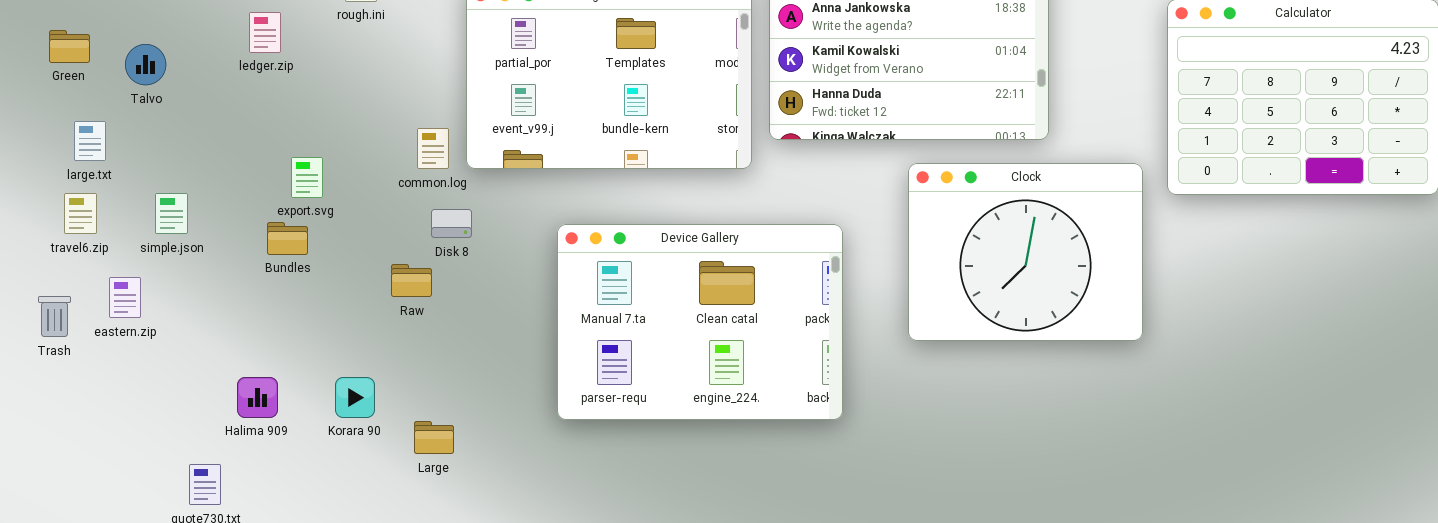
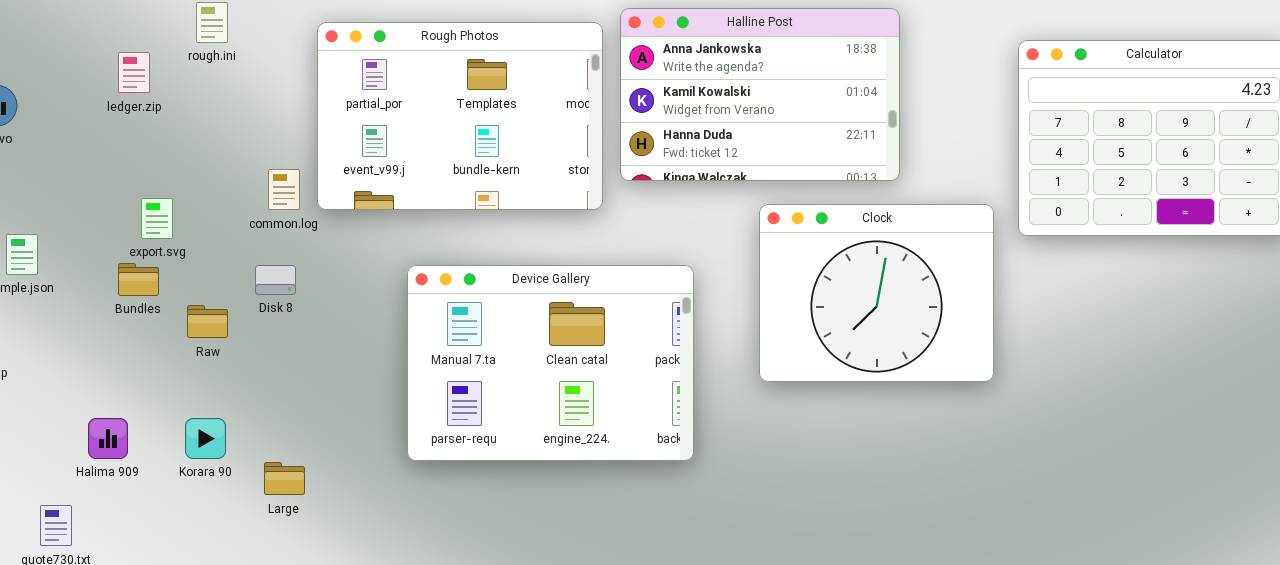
ledger.zip: [249,12,281,53] -> [118,52,150,93], moved
Disk 8: [431,209,472,238] -> [255,265,296,295], moved
Raw: [391,264,432,297] -> [187,305,228,338], moved

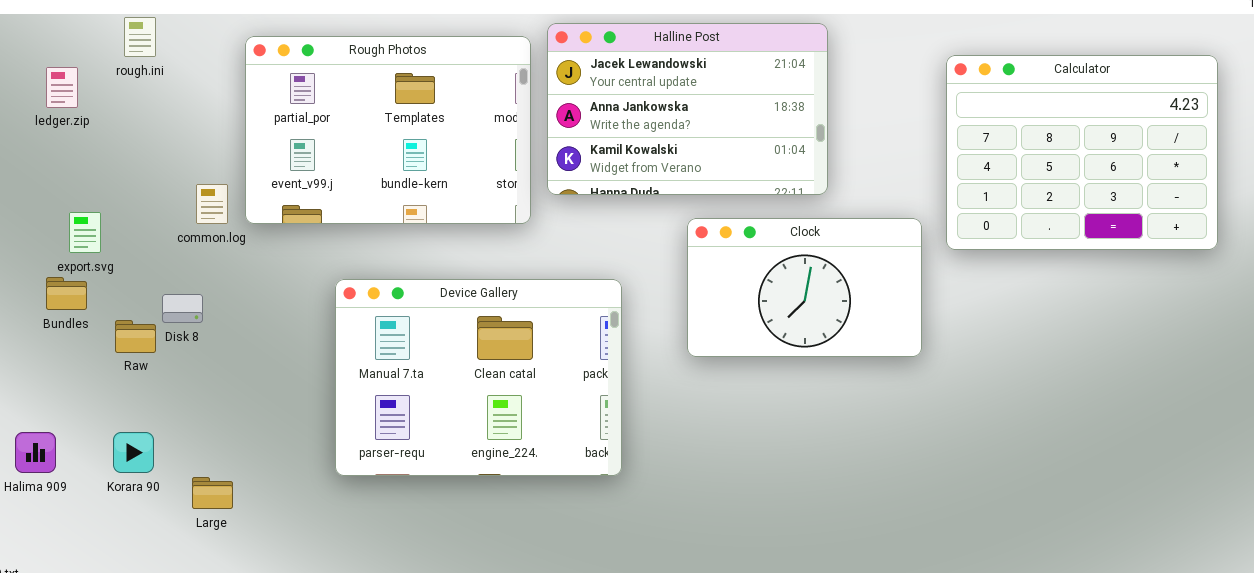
Halline Post: [620,8,900,181] -> [547,23,828,195], scrolled up 1 row
Clock: [759,204,994,382] -> [687,218,922,357], resized
Disk 8: [255,265,296,295] -> [162,294,203,323], moved

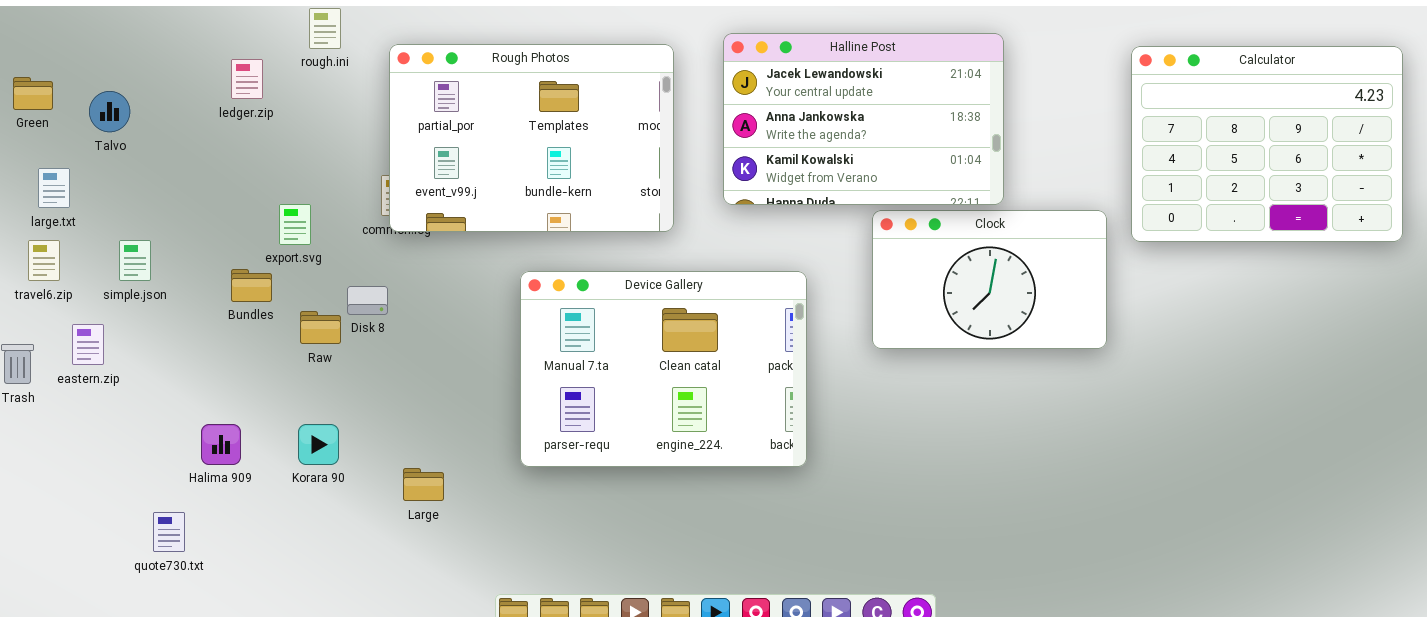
Halline Post: [547,23,828,195] -> [723,33,1004,205], moved
Rough Photos: [245,36,531,224] -> [389,44,674,232], moved
export.svg: [69,212,101,253] -> [279,204,311,245], moved
Large: [192,477,233,509] -> [403,468,444,501], moved

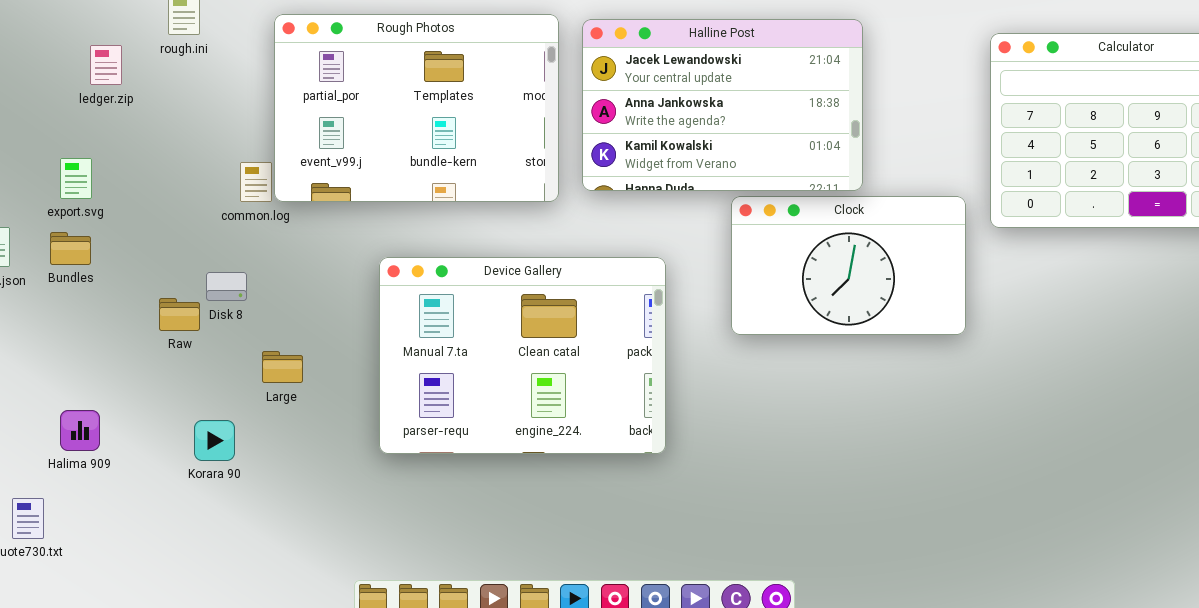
Rough Photos: [389,44,674,232] -> [274,14,559,202], moved
export.svg: [279,204,311,245] -> [60,158,92,199], moved
Bundles: [231,269,272,302] -> [50,232,91,265], moved
Korara 90: [298,424,339,465] -> [194,420,235,461], moved
Large: [403,468,444,501] -> [262,351,303,383], moved

